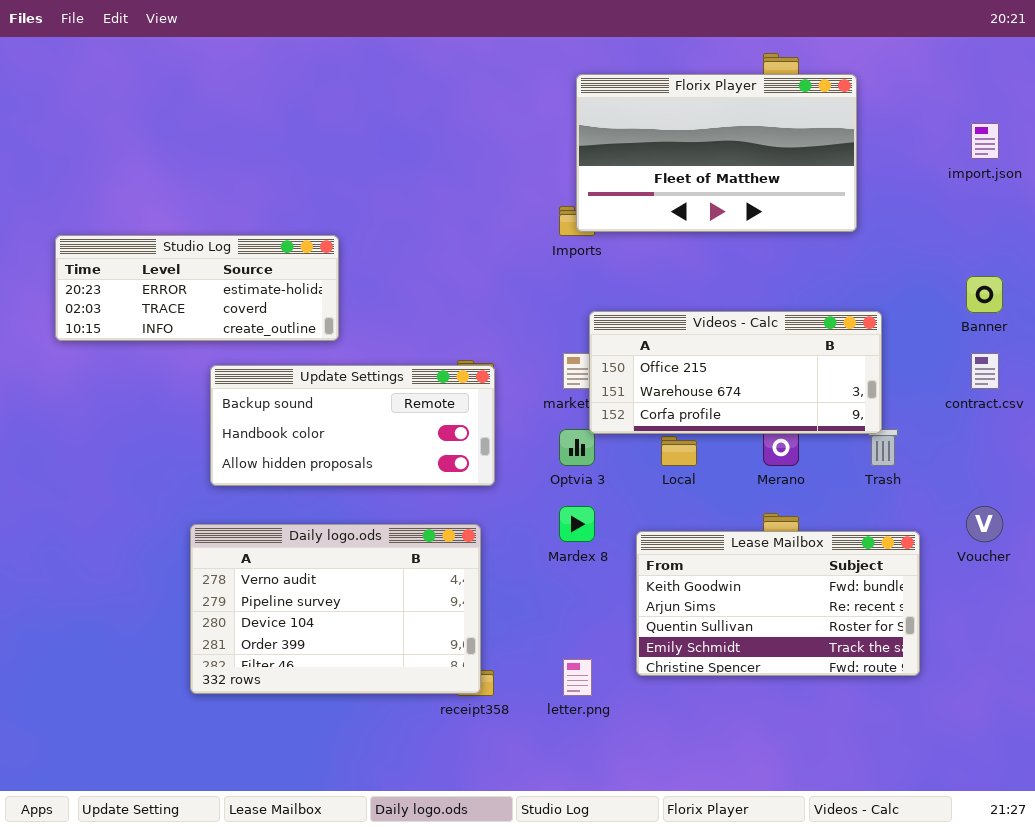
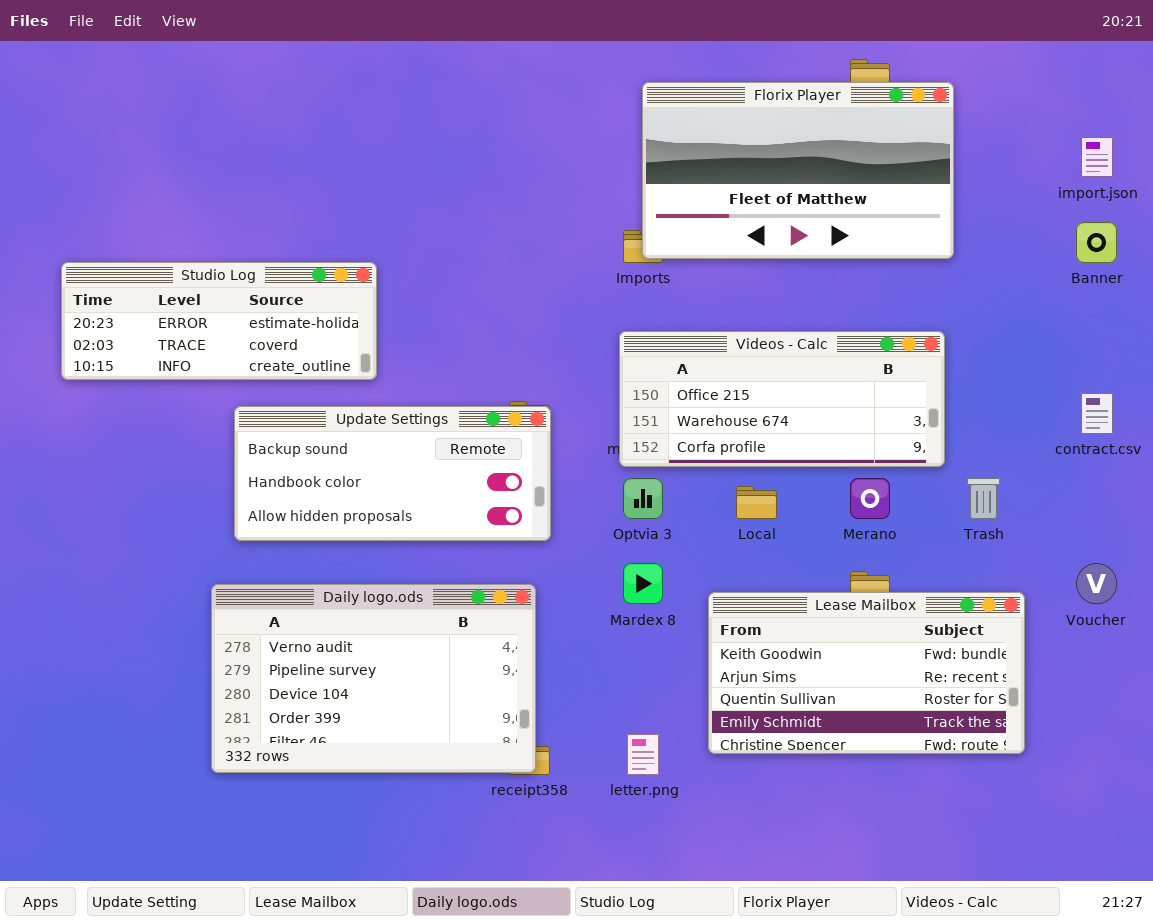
Banner: [966,276,1003,313] -> [1076,222,1117,263], moved
Videos - Calc: [589,311,882,434] -> [619,331,945,467], moved

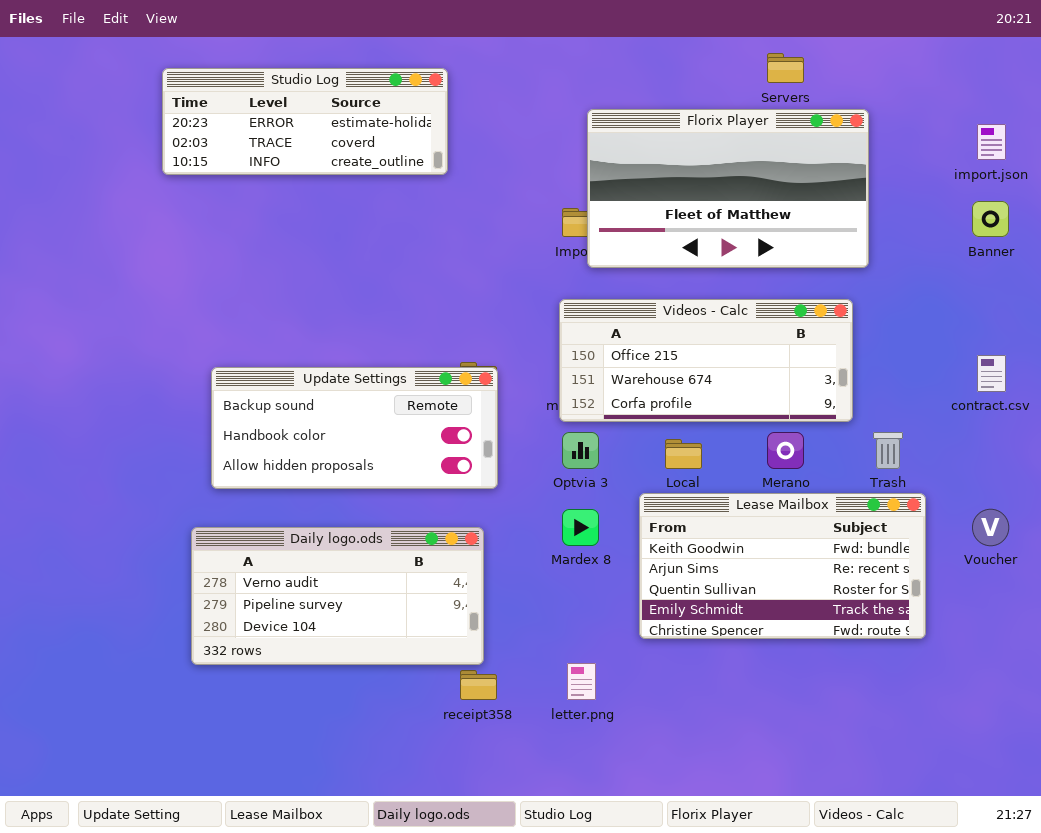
Florix Player: [642,82,954,259] -> [587,109,869,268], moved
Studio Log: [61,262,377,380] -> [162,68,448,175], moved
Daily logo.ods: [211,584,536,773] -> [191,527,484,665], resized
Lease Mailbox: [708,592,1025,754] -> [639,493,926,639], moved

